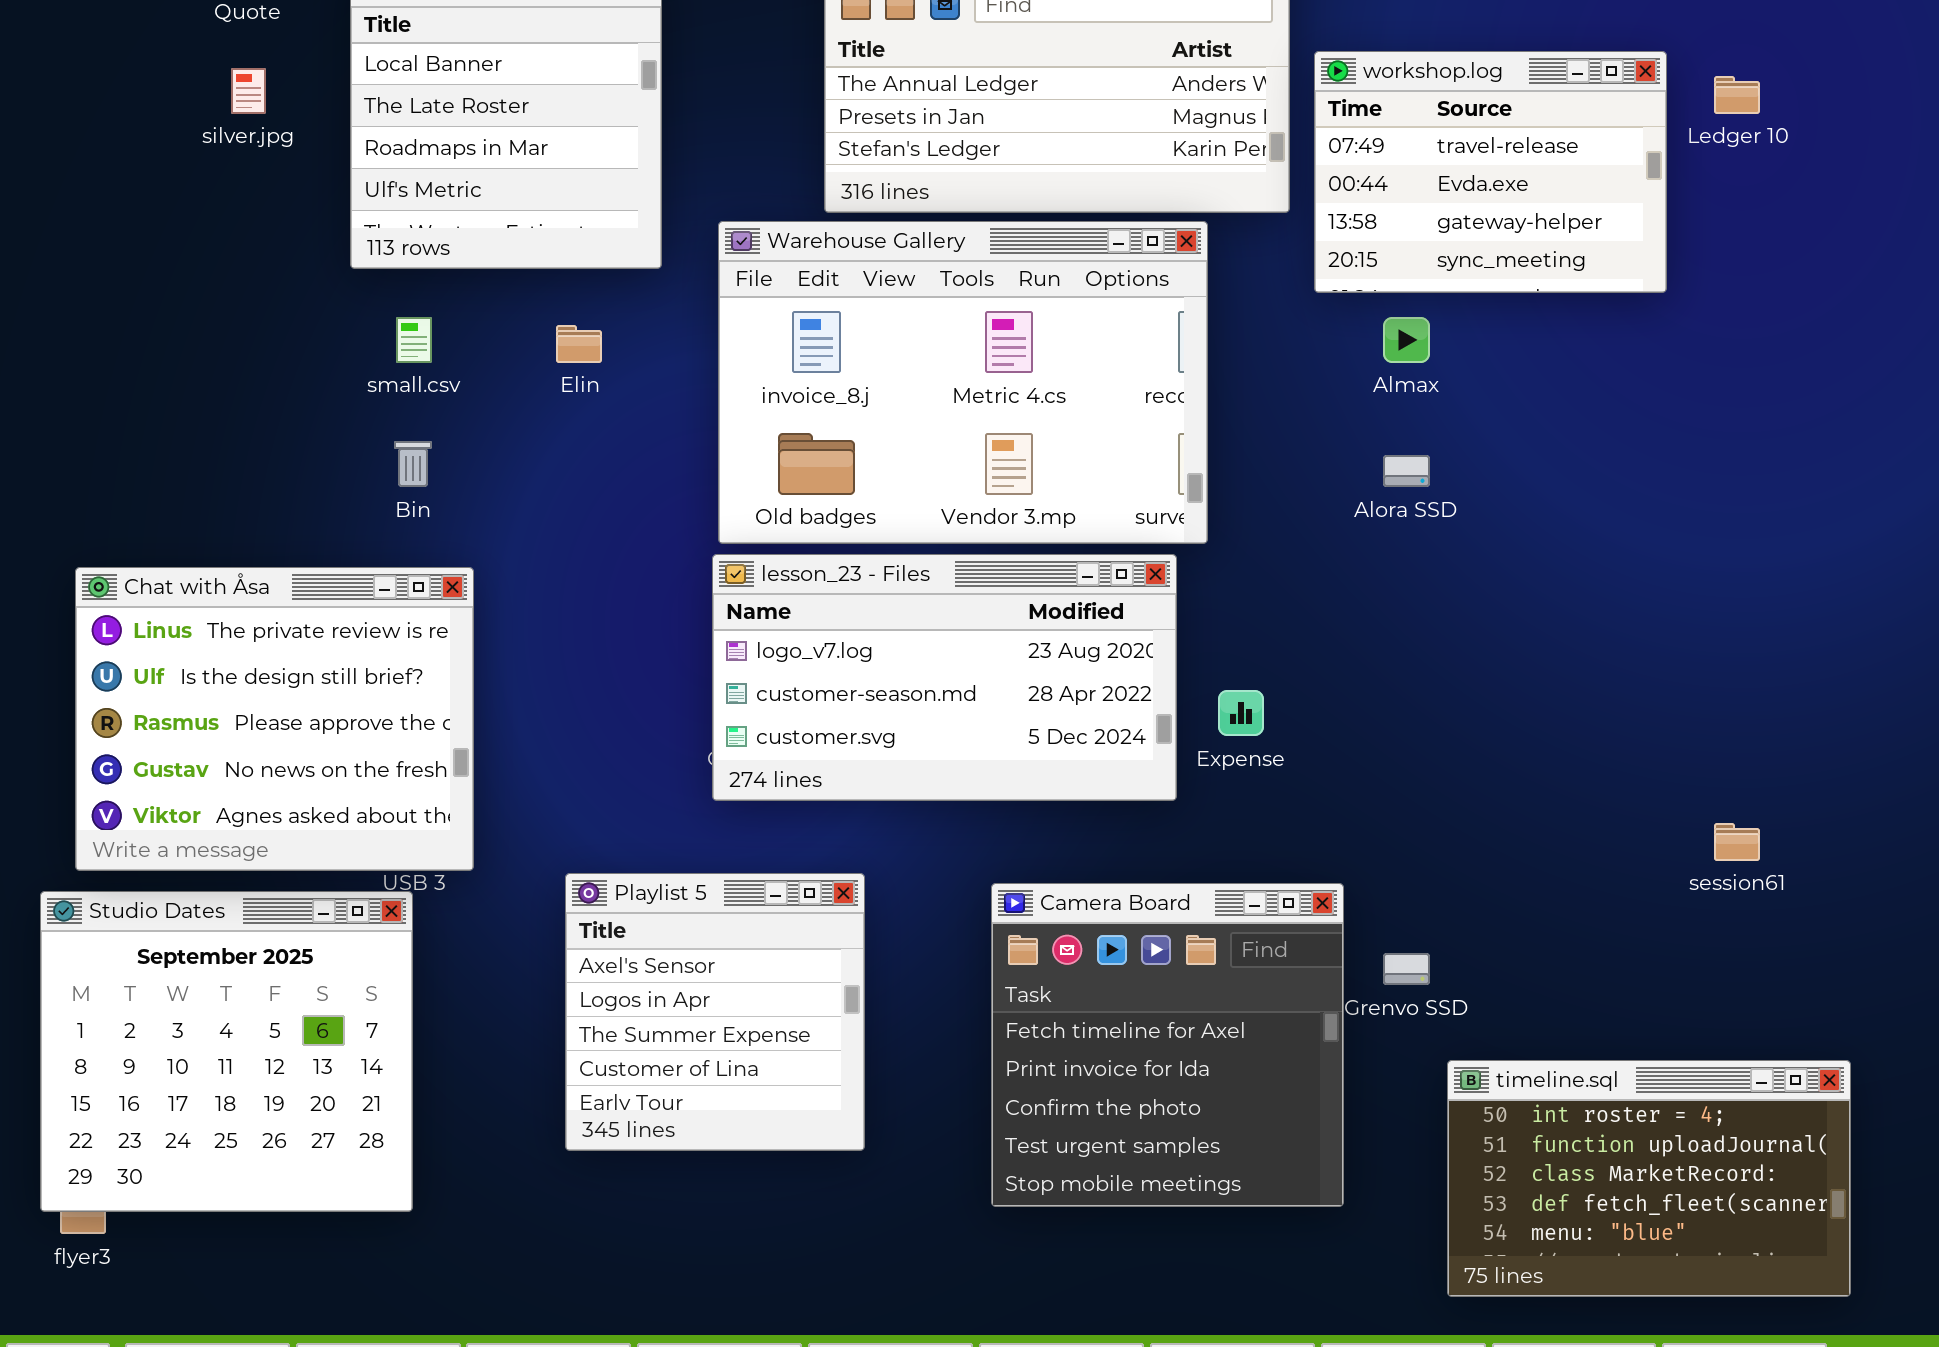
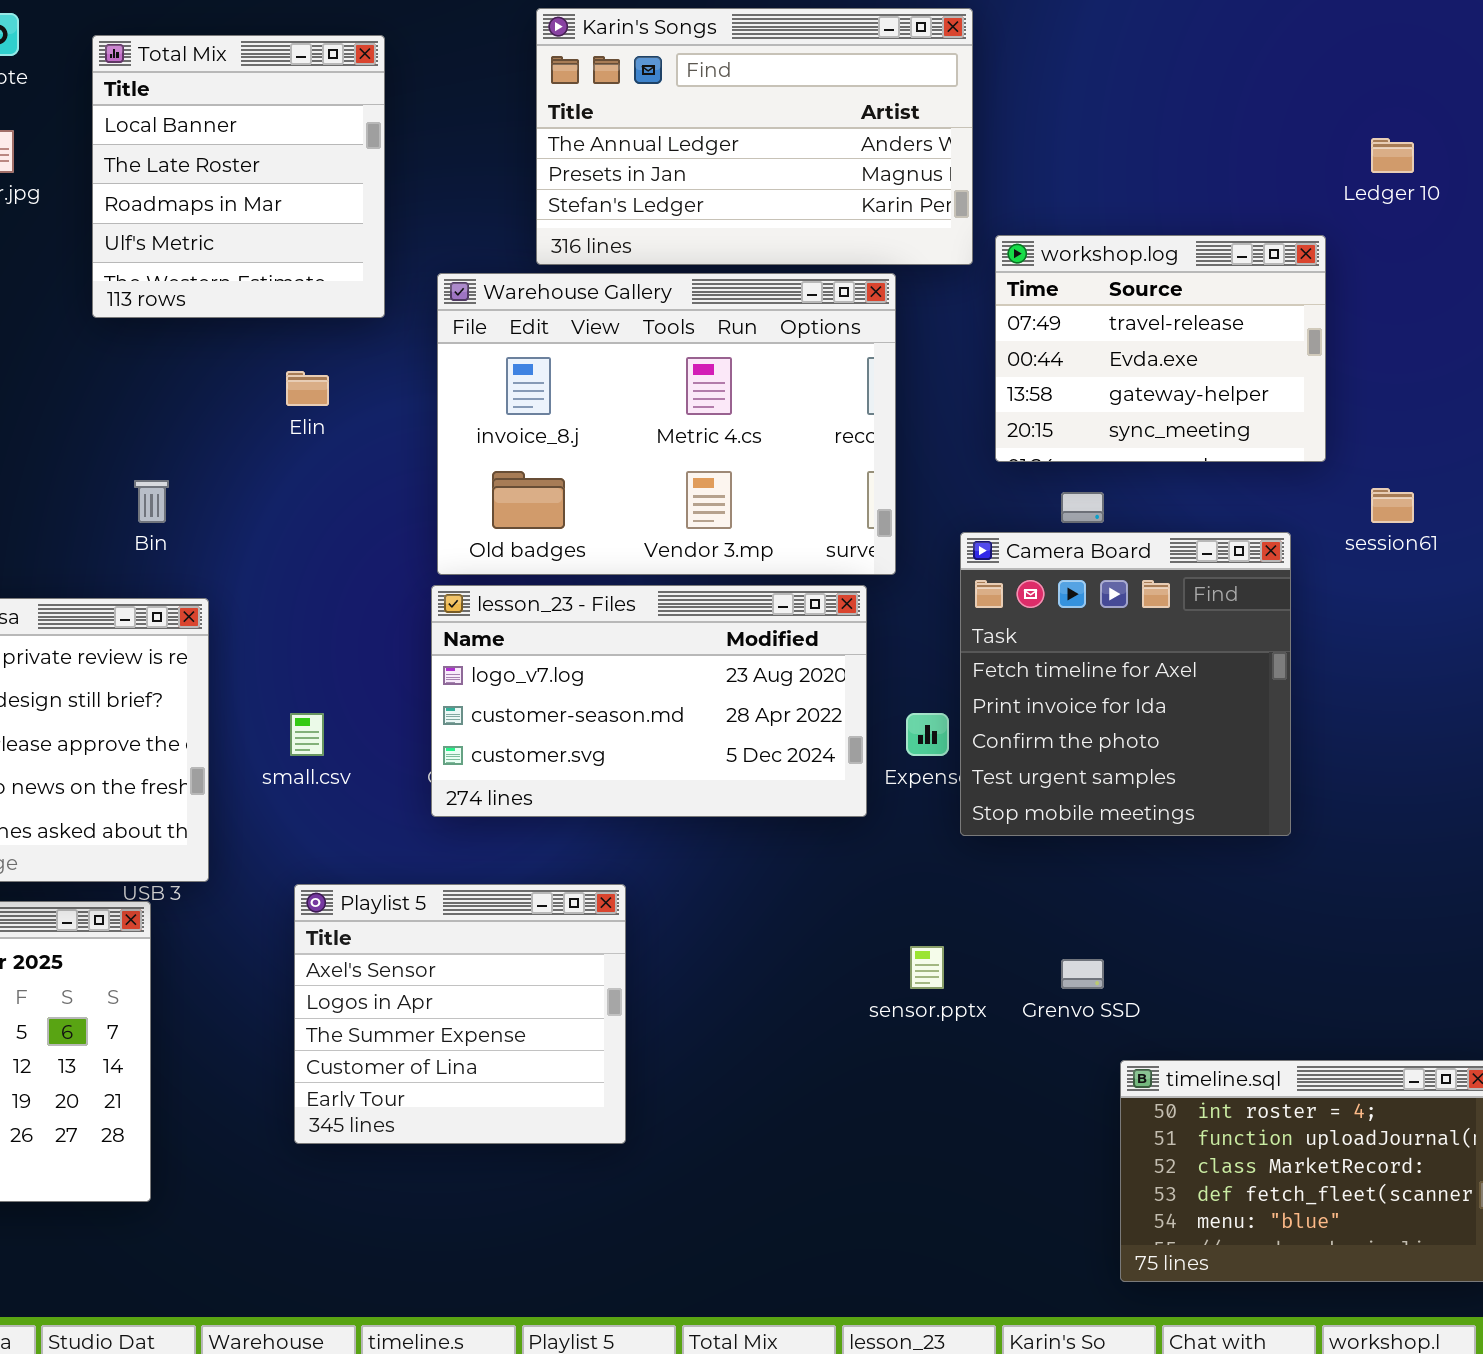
workshop.log: [1314,51,1667,293] -> [995,235,1326,462], moved
small.csv: [396,317,432,363] -> [290,713,324,756], moved
session61: [1714,823,1760,861] -> [1371,488,1414,523], moved
Playlist 5: [565,873,865,1151] -> [294,884,626,1144], resized
Camera Board: [991,883,1344,1207] -> [960,532,1291,836], moved

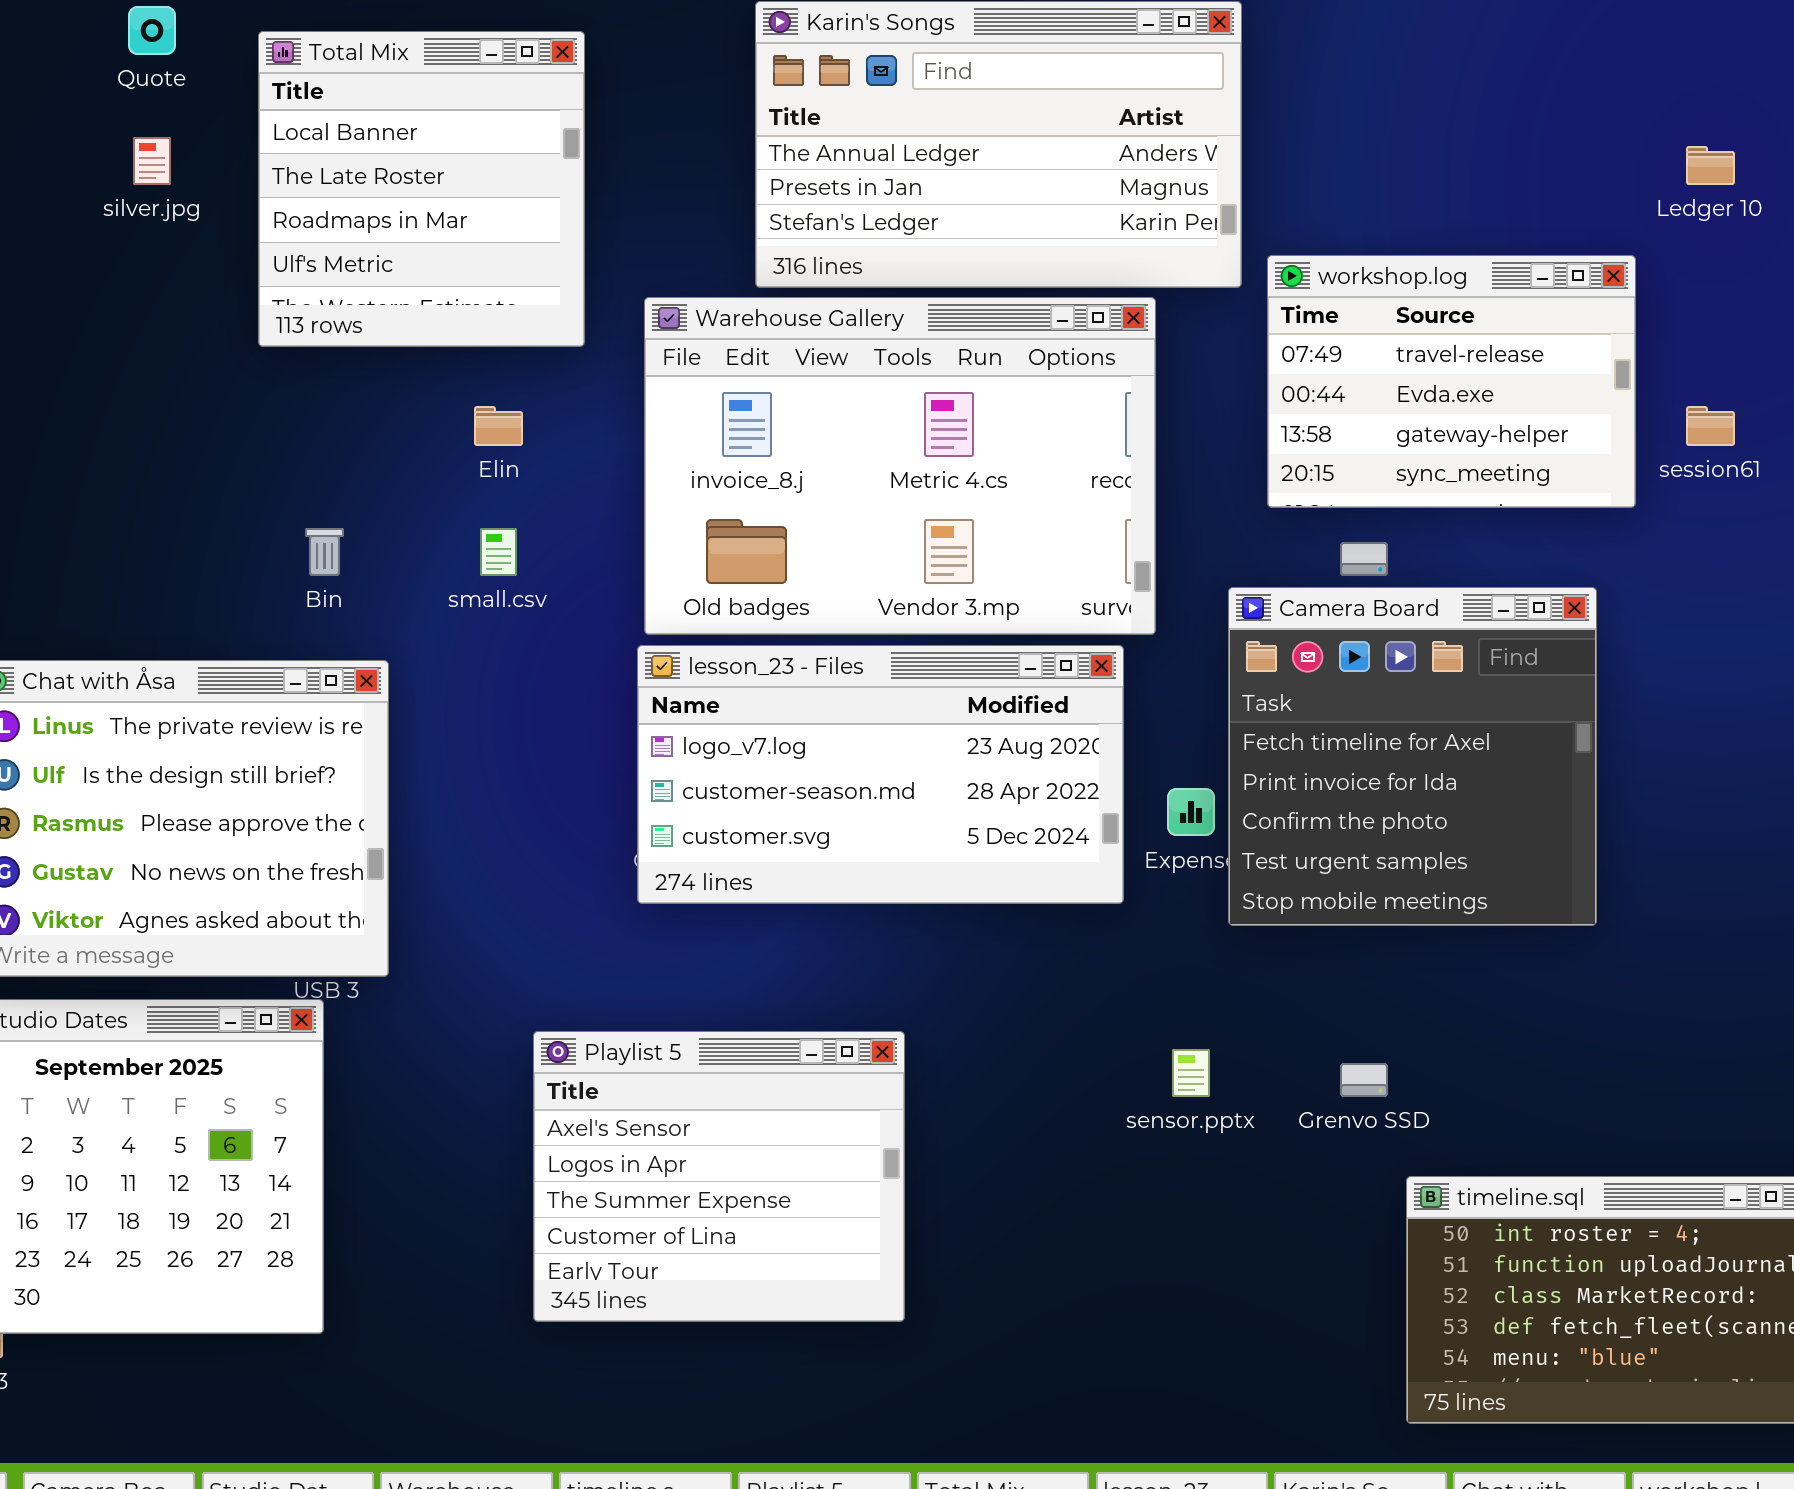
session61: [1371,488,1414,523] -> [1686,406,1735,446], moved
small.csv: [290,713,324,756] -> [480,528,517,576], moved
Playlist 5: [294,884,626,1144] -> [533,1031,905,1322], moved

